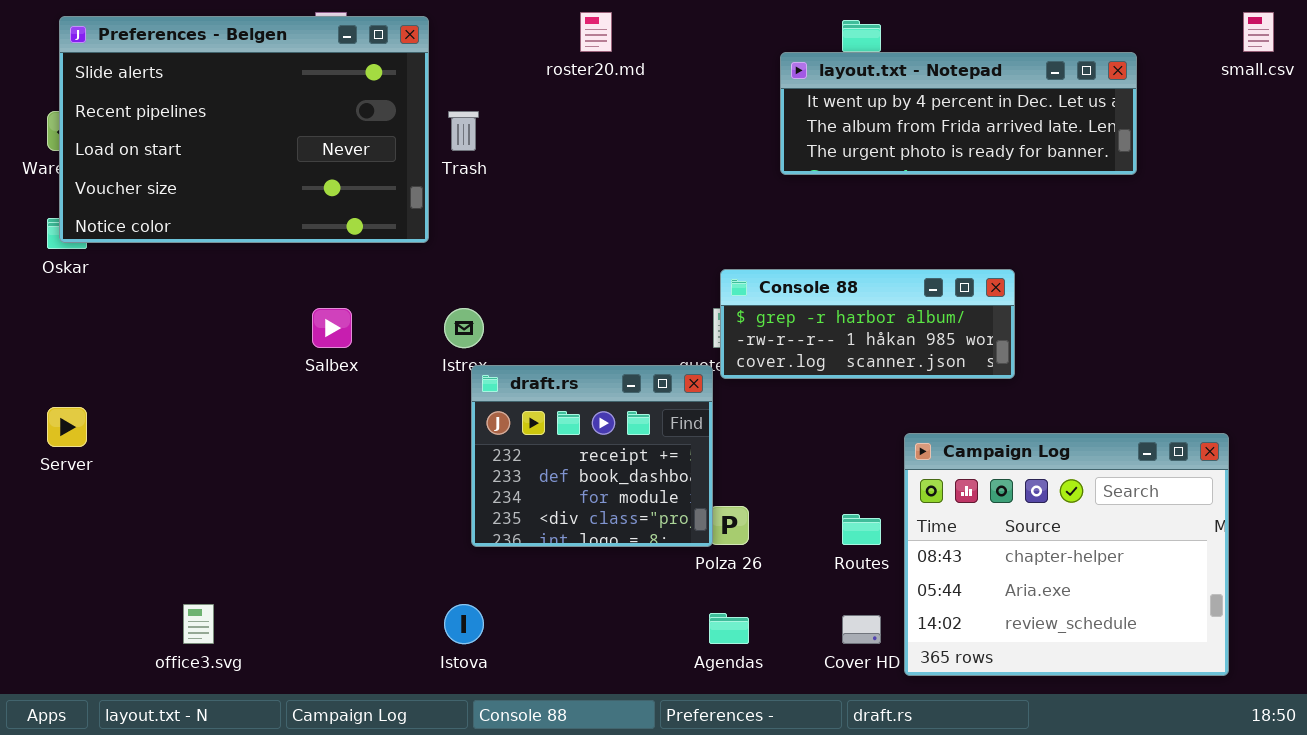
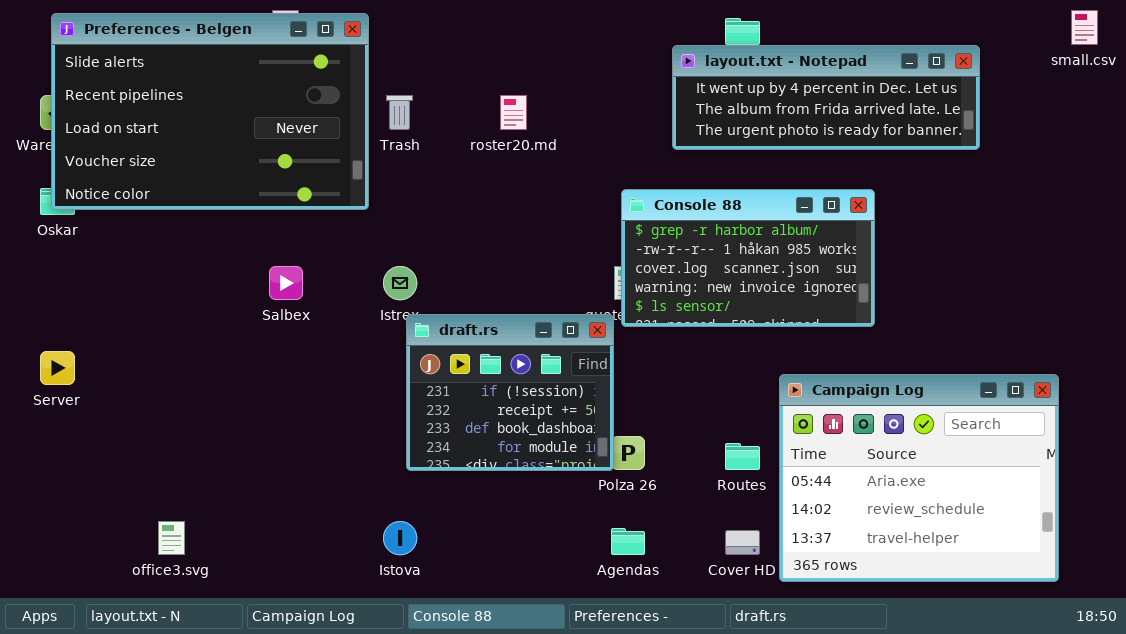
roster20.md: [580,12,612,52] -> [500,95,527,130], moved
Console 88: [720,269,1015,379] -> [621,189,875,327], resized
draft.rs: [471,365,713,547] -> [406,314,614,471], scrolled up 1 row
Campaign Log: [904,433,1229,676] -> [779,374,1059,582], scrolled down 1 row

